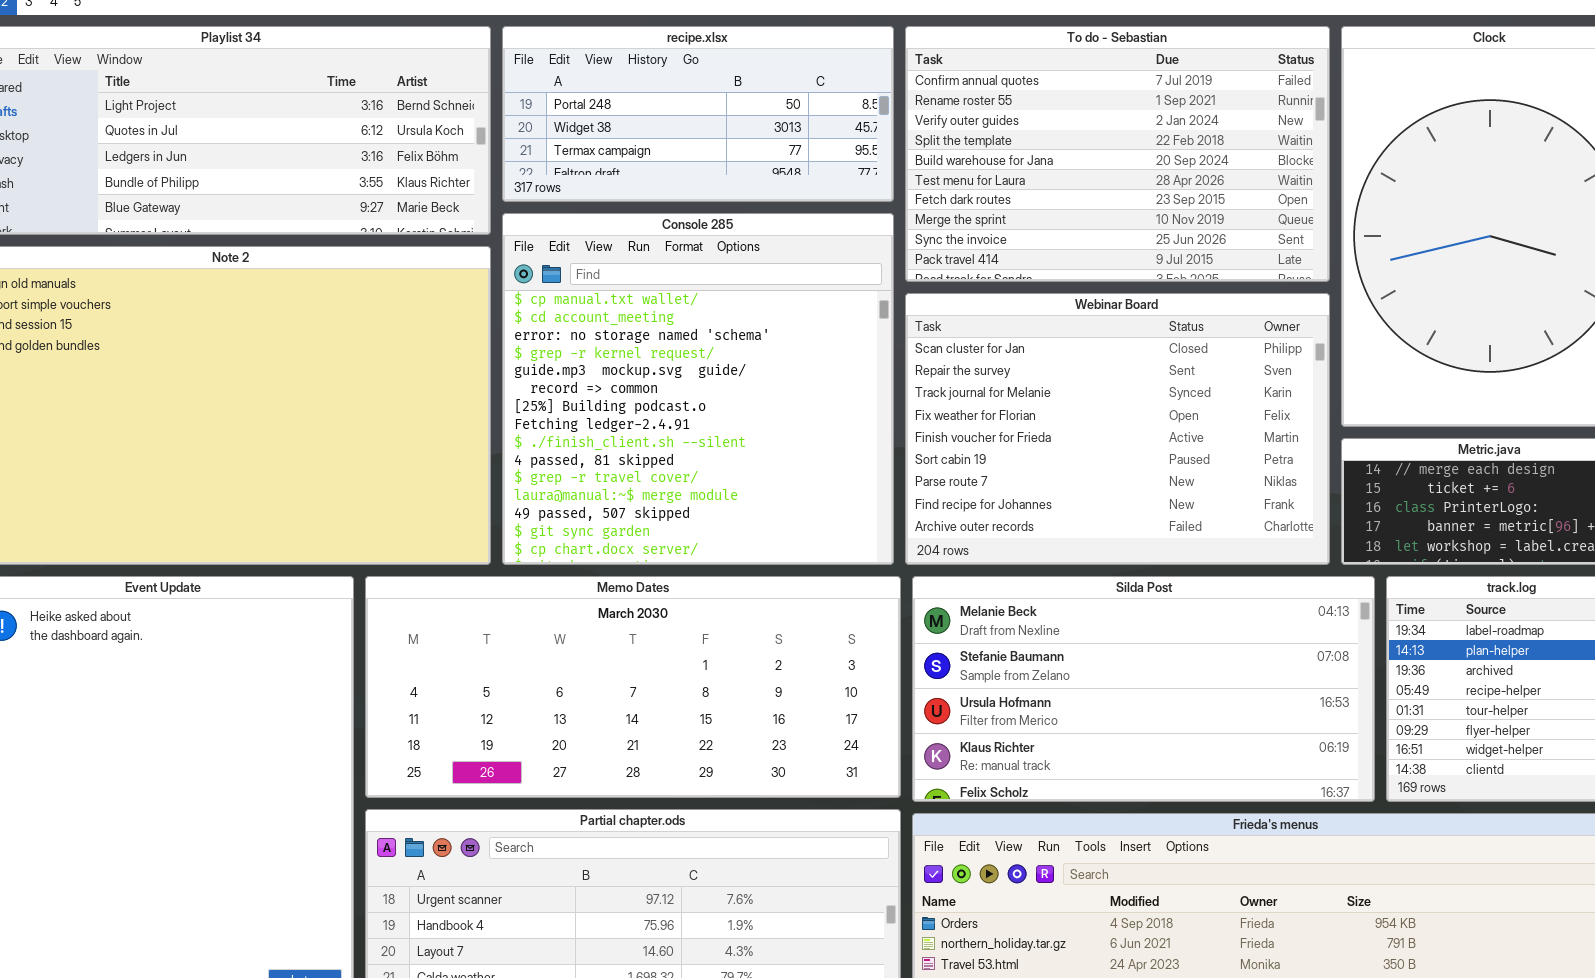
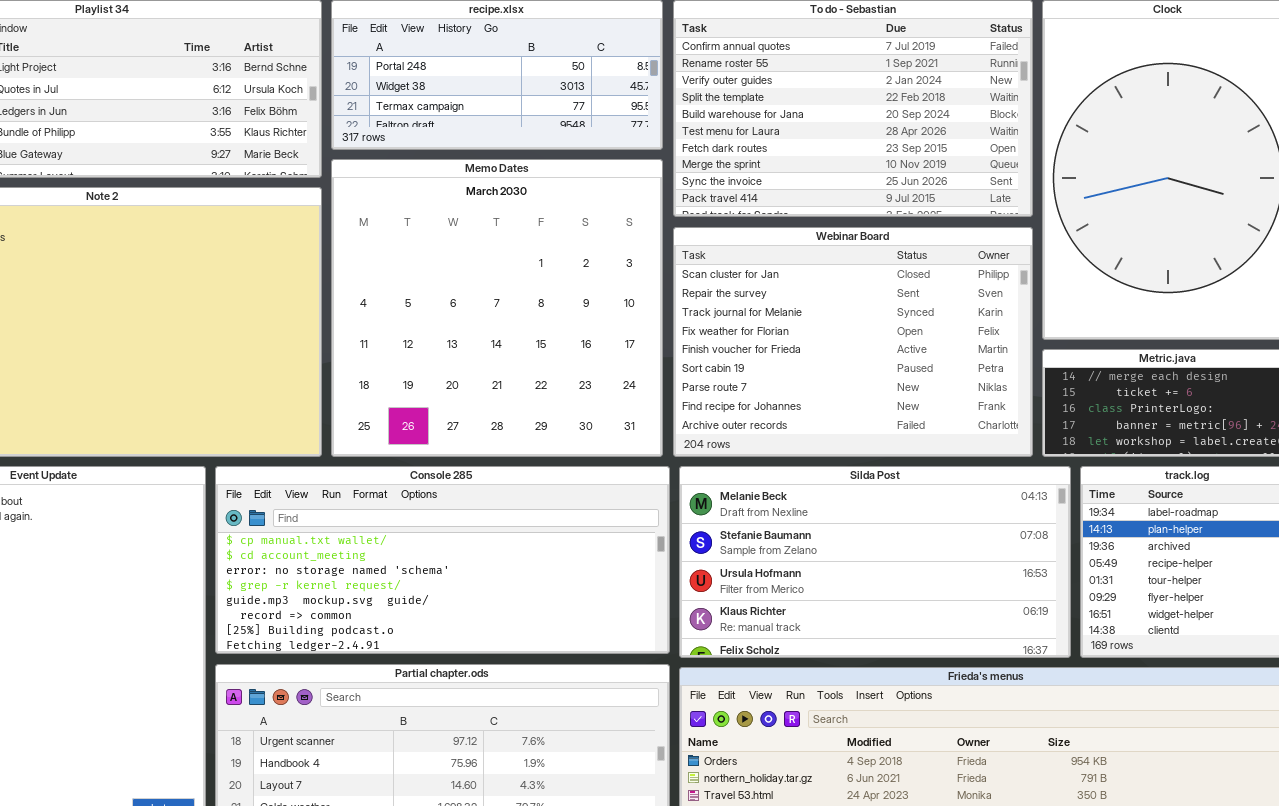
Console 285: [502,213,894,565] -> [215,466,670,654], moved, resized
Memo Dates: [365,576,901,798] -> [331,159,663,457], moved, resized

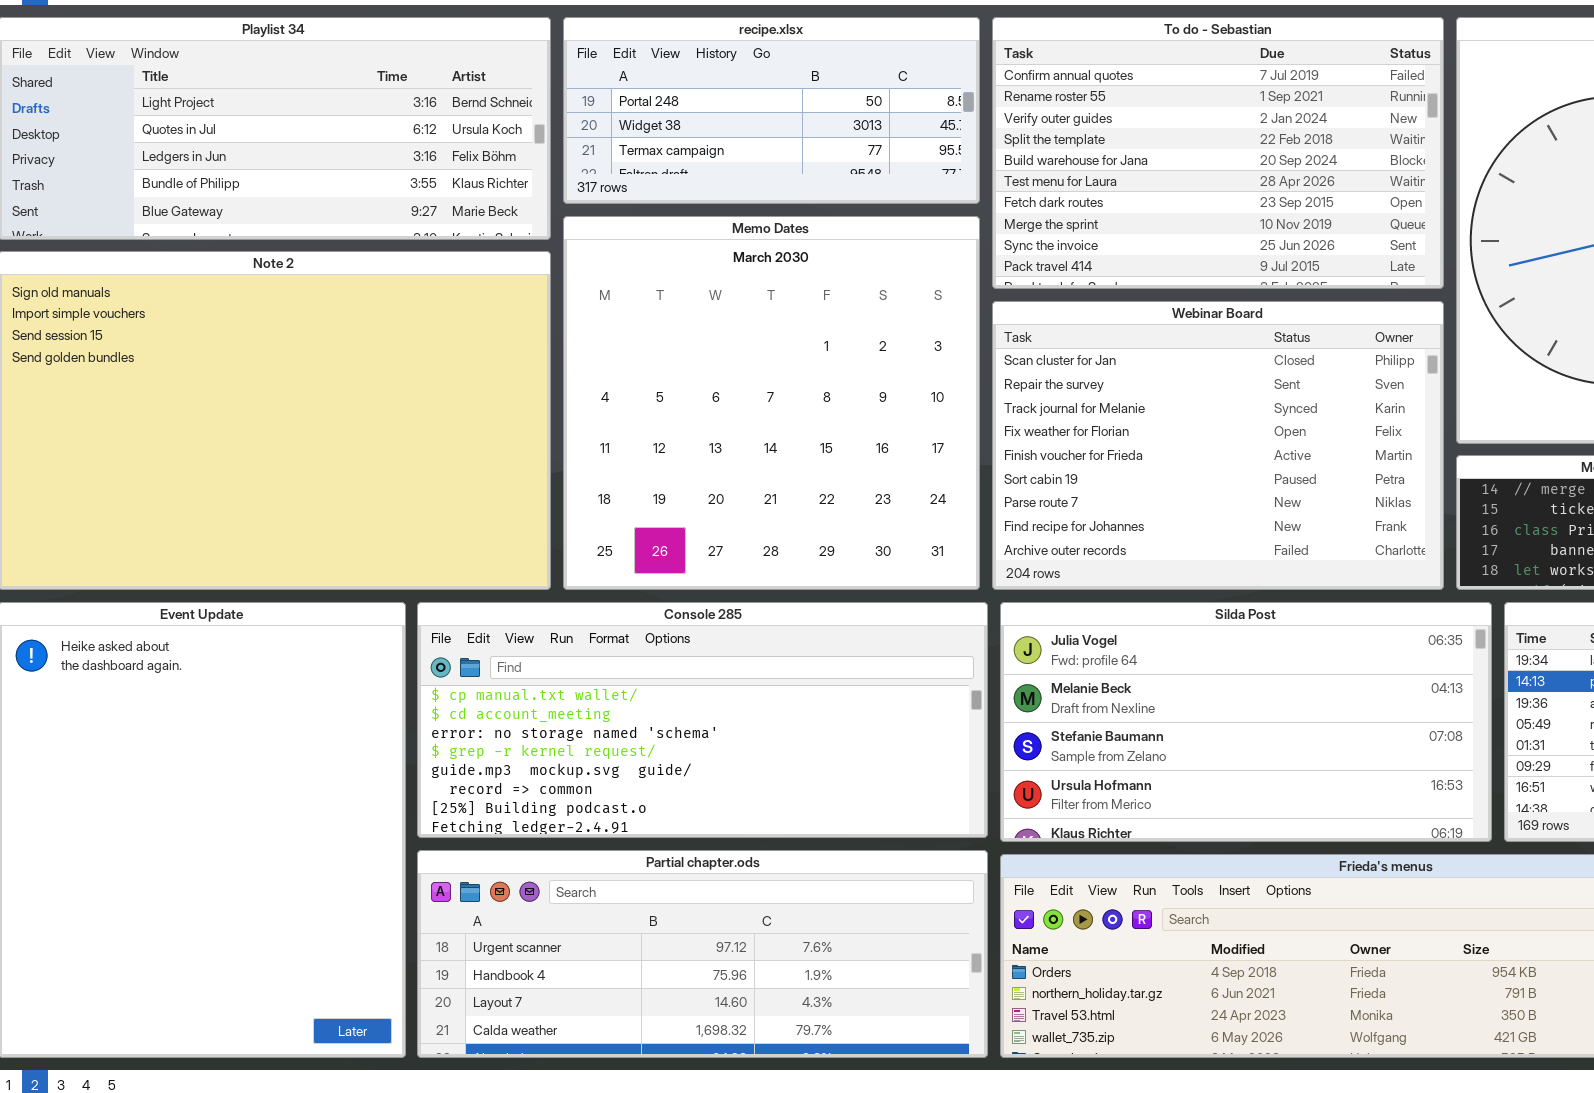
Silda Post: [679,466,1071,658] -> [1000,602,1492,842], scrolled up 1 row

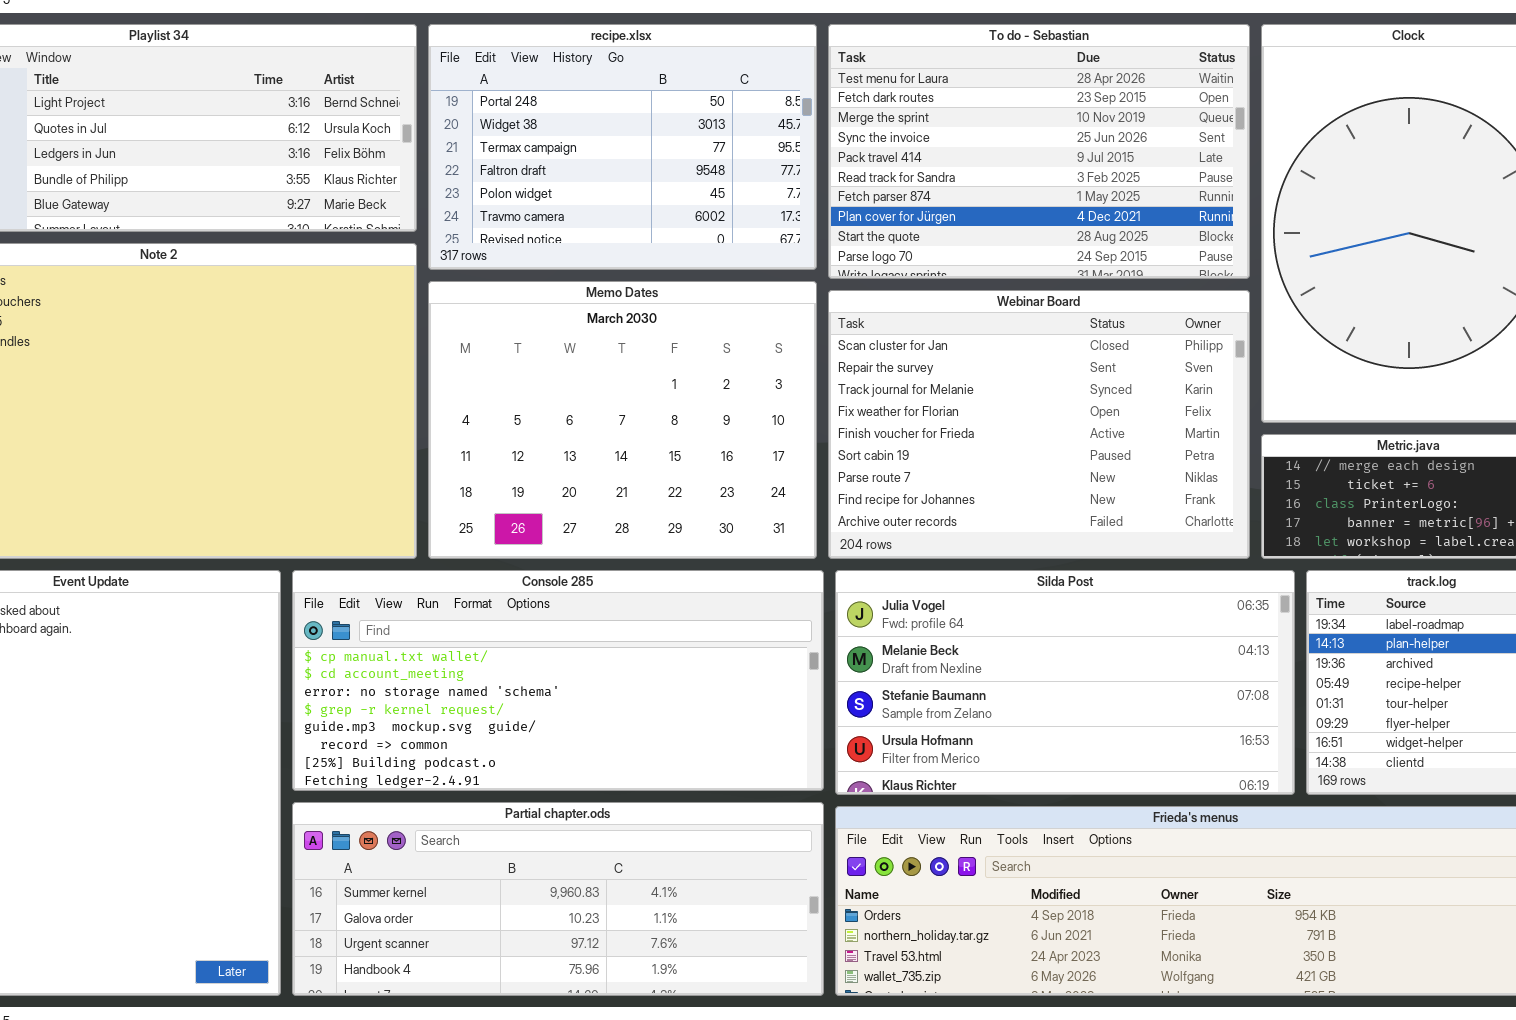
recipe.xlsx: [563,17,980,204] -> [428,24,817,270], resized
To do - Sebastian: [992,17,1444,289] -> [828,24,1250,279], scrolled down 5 rows
Memo Dates: [563,216,980,590] -> [428,281,817,559], resized
Partial chapter.ods: [417,850,988,1058] -> [292,802,824,996], scrolled up 2 rows

